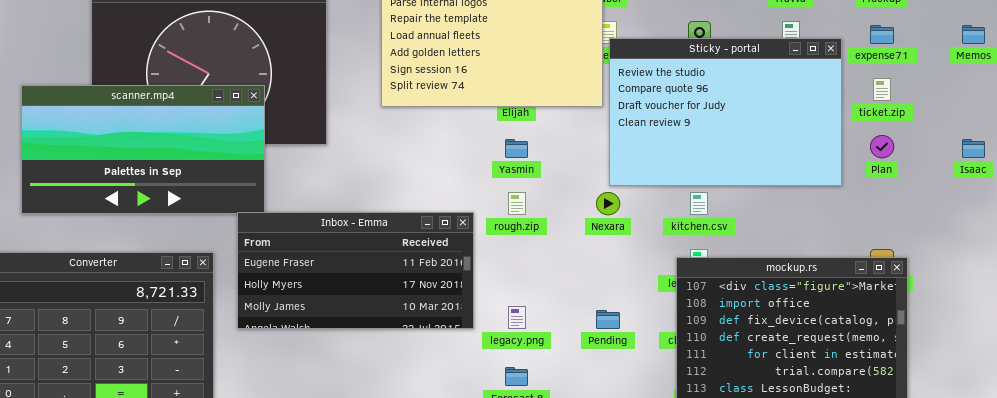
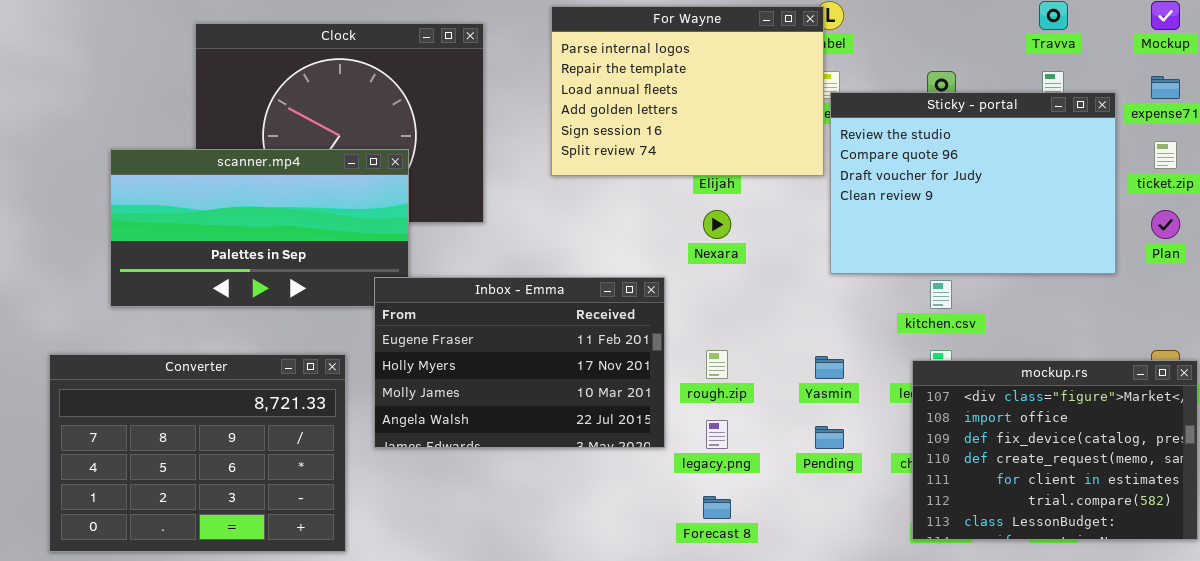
Yasmin: [505,139,528,158] -> [815,356,844,379], moved
rough.zip: [508,192,526,215] -> [706,350,728,379], moved
Nexara: [596,192,620,215] -> [703,210,731,239], moved
Inbox - Emma: [237,212,474,329] -> [374,277,665,448], resized

